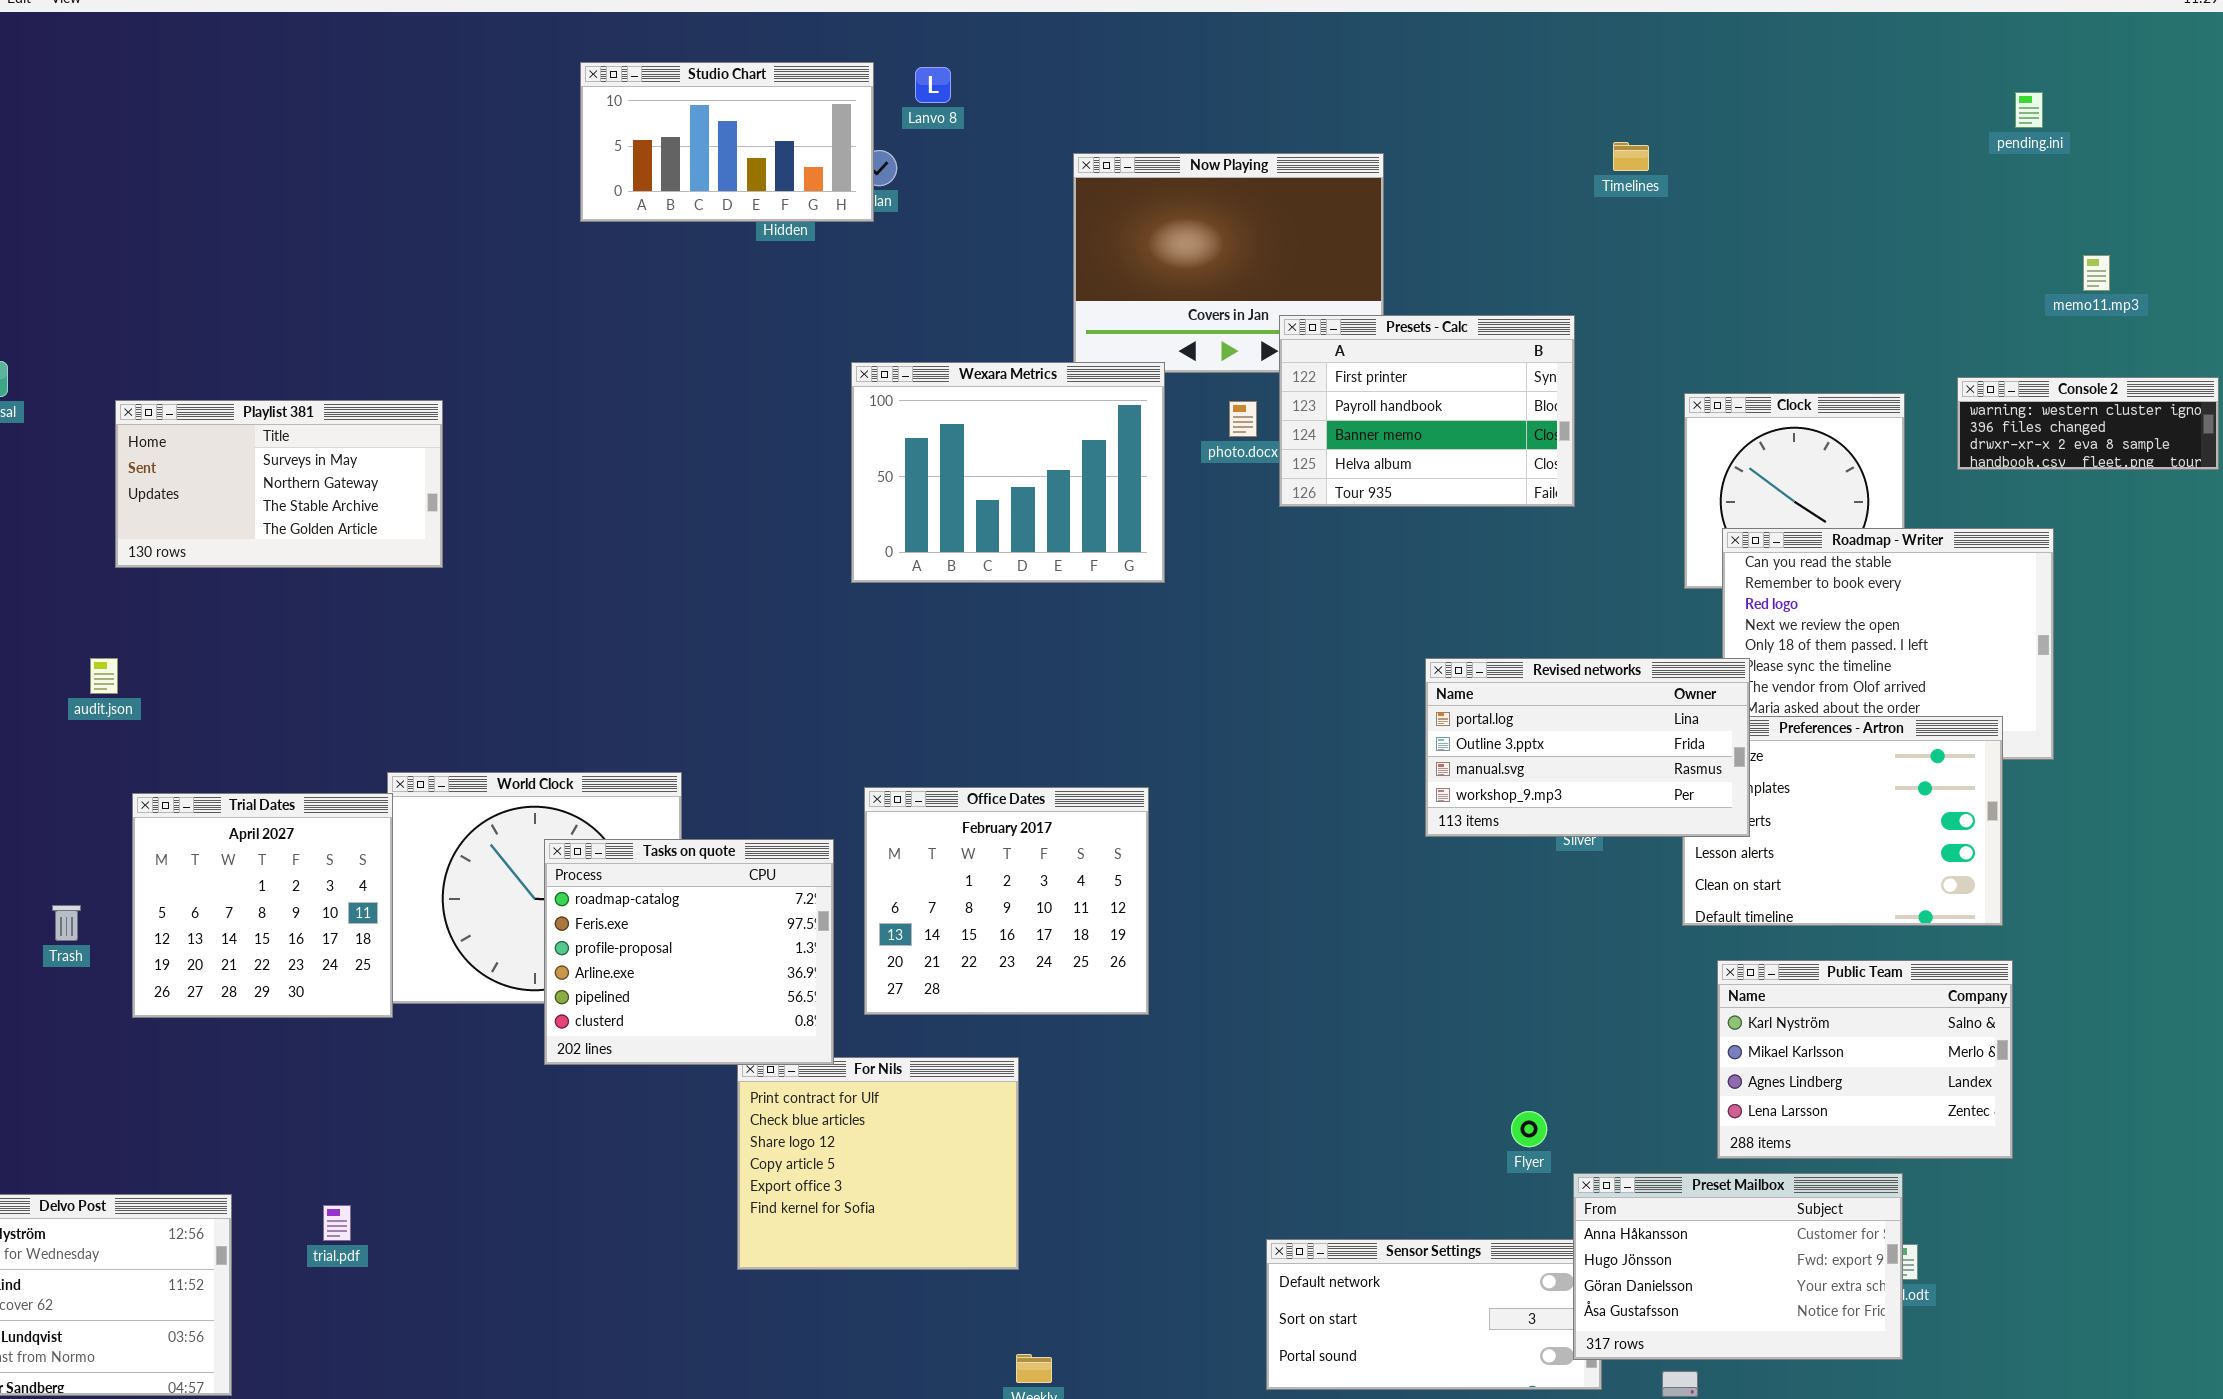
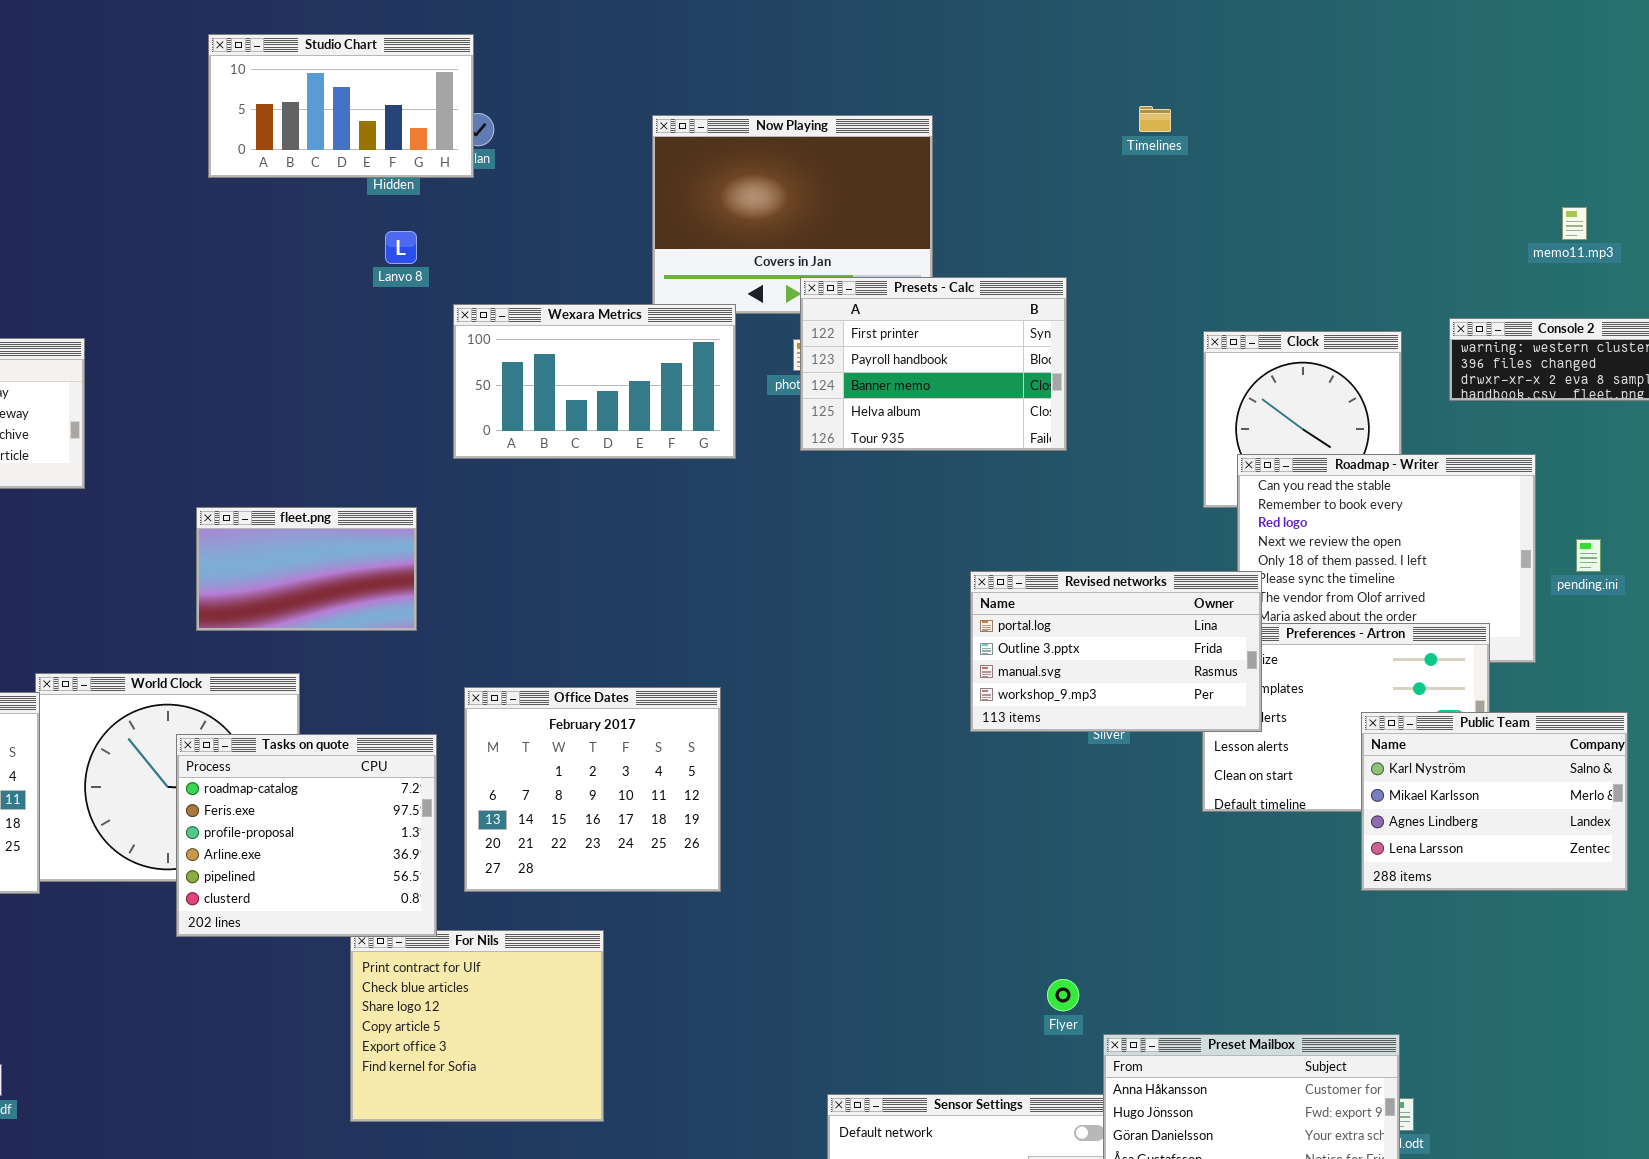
Lanvo 8: [915,67,951,103] -> [385,231,417,264], moved
pending.ini: [2015,92,2043,128] -> [1576,539,1601,572], moved
Presets - Calc: [1279,315,1575,507] -> [800,277,1067,451], moved
Wexara Metrics: [851,362,1165,583] -> [453,304,736,459], resized
fleet.png: none -> [196,507,417,631], opened
Public Team: [1717,960,2013,1159] -> [1361,712,1628,891], moved

